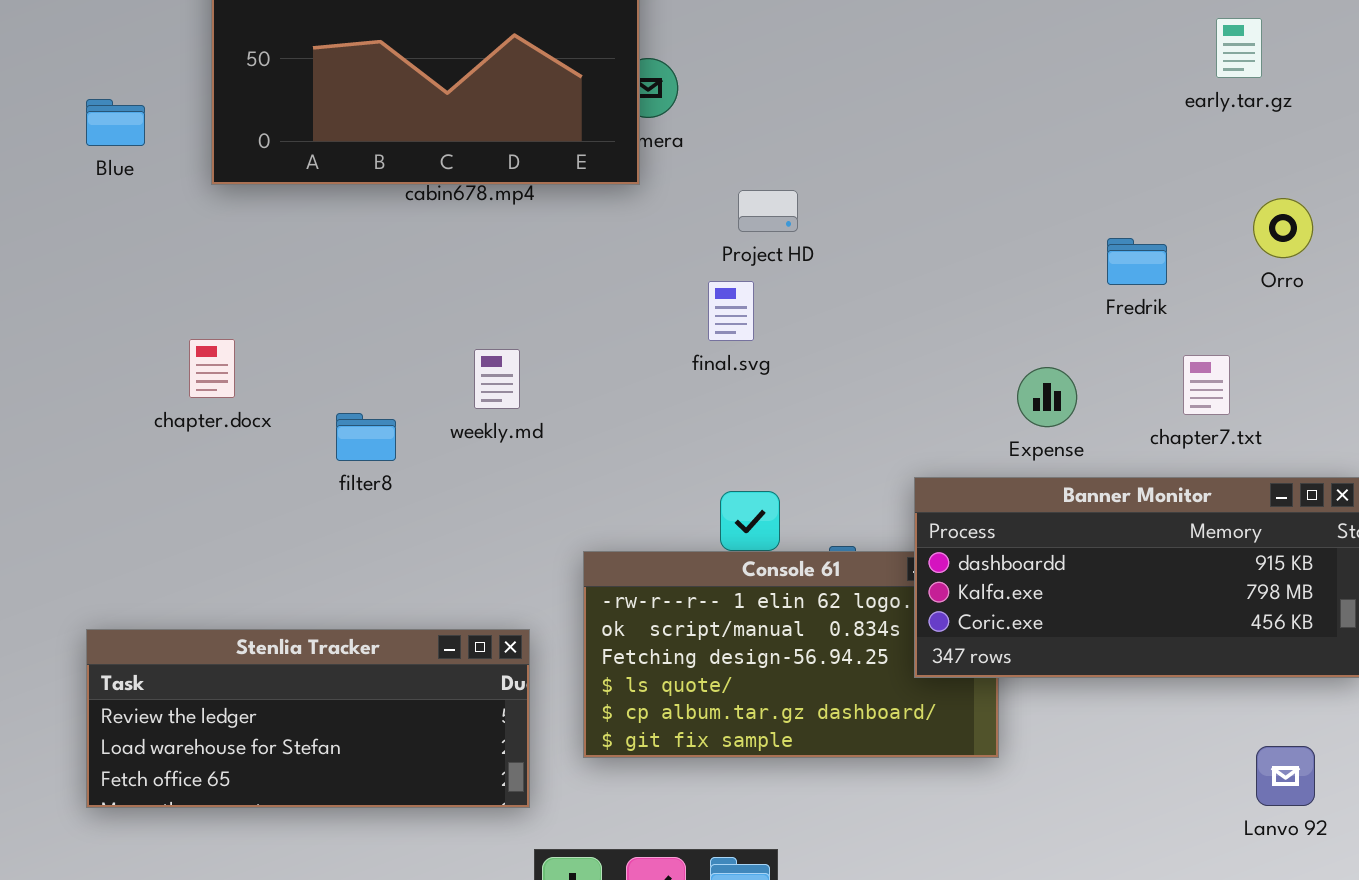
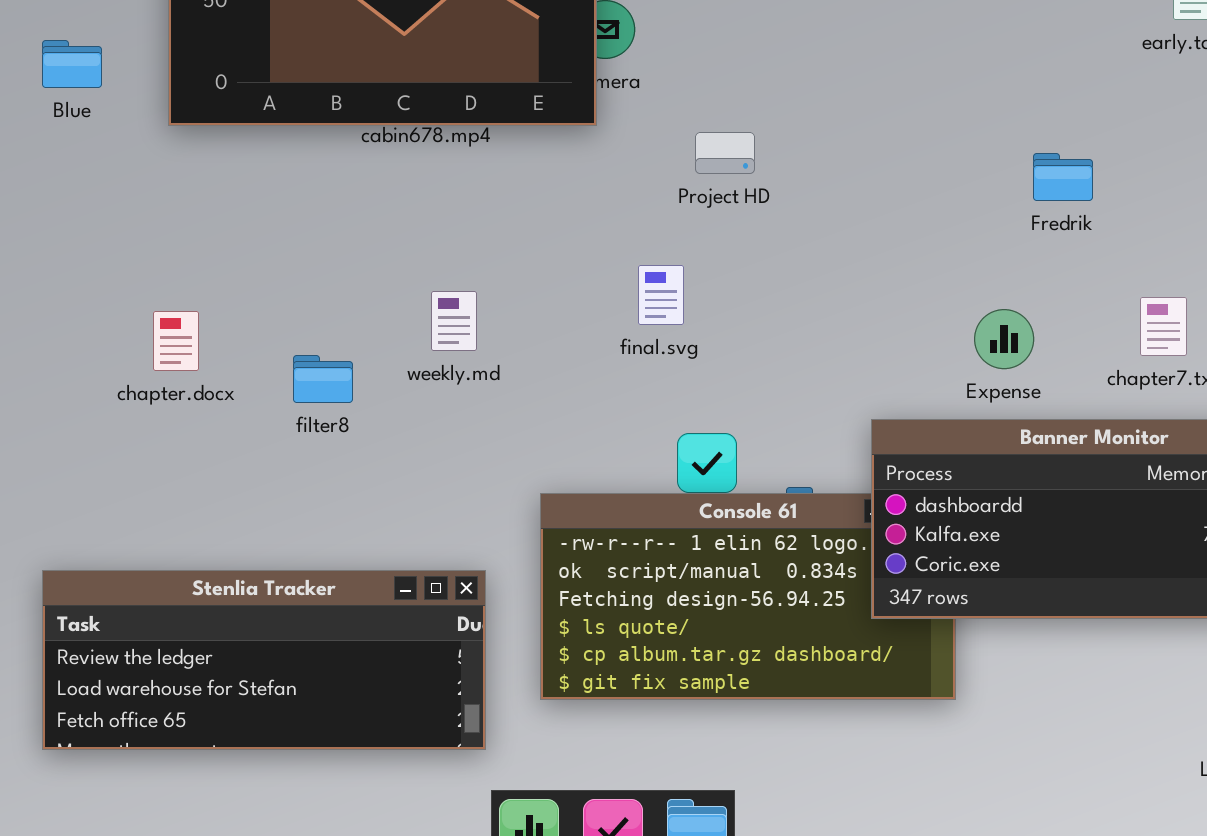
Fredrik: [1107,238,1167,285] -> [1033,153,1093,201], moved
final.svg: [708,281,754,341] -> [638,265,684,325], moved
chapter.docx: [189,339,235,398] -> [153,311,199,371], moved

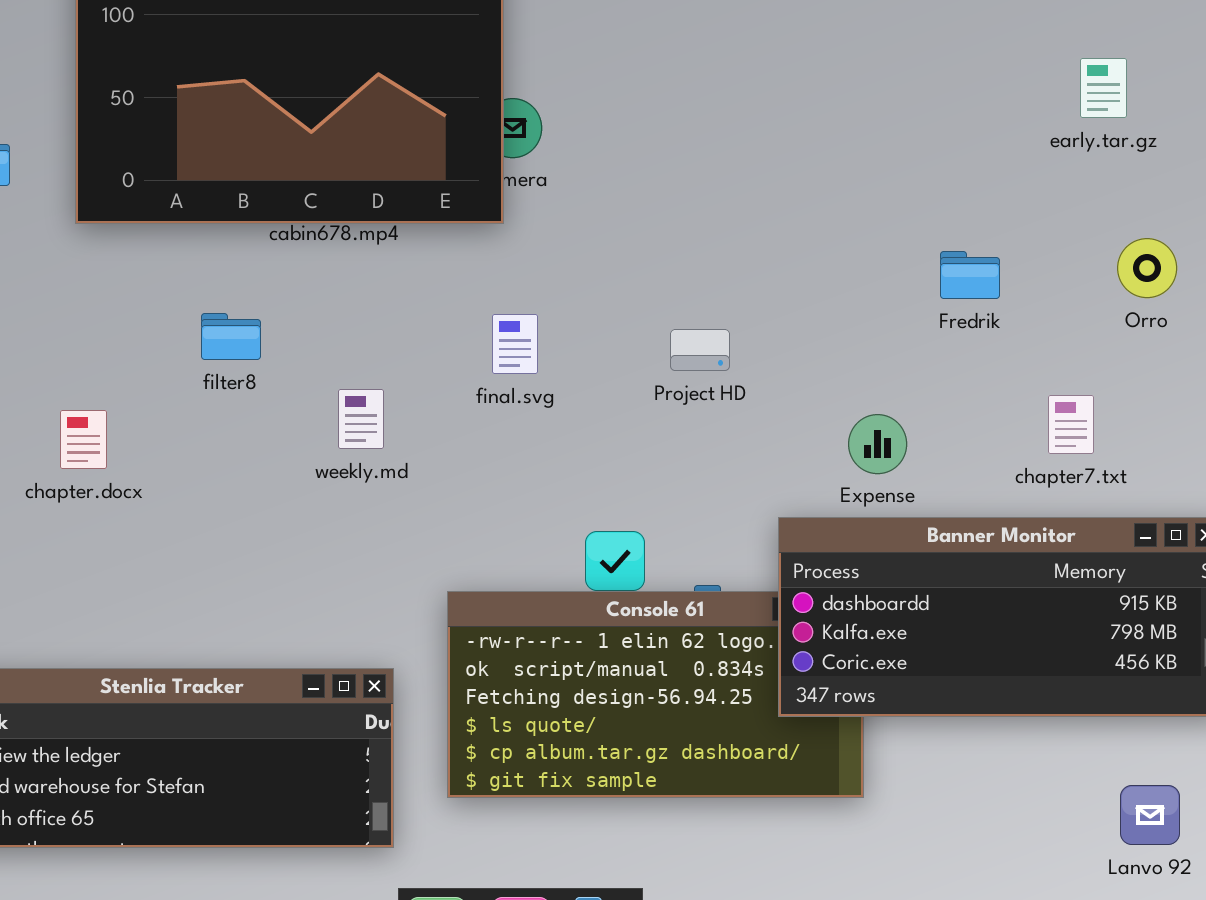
Project HD: [695,132,755,174] -> [670,329,730,371], moved
final.svg: [638,265,684,325] -> [492,314,538,374], moved
Expense: [974,309,1034,369] -> [848,414,907,474], moved
filter8: [293,355,353,403] -> [201,313,261,360], moved

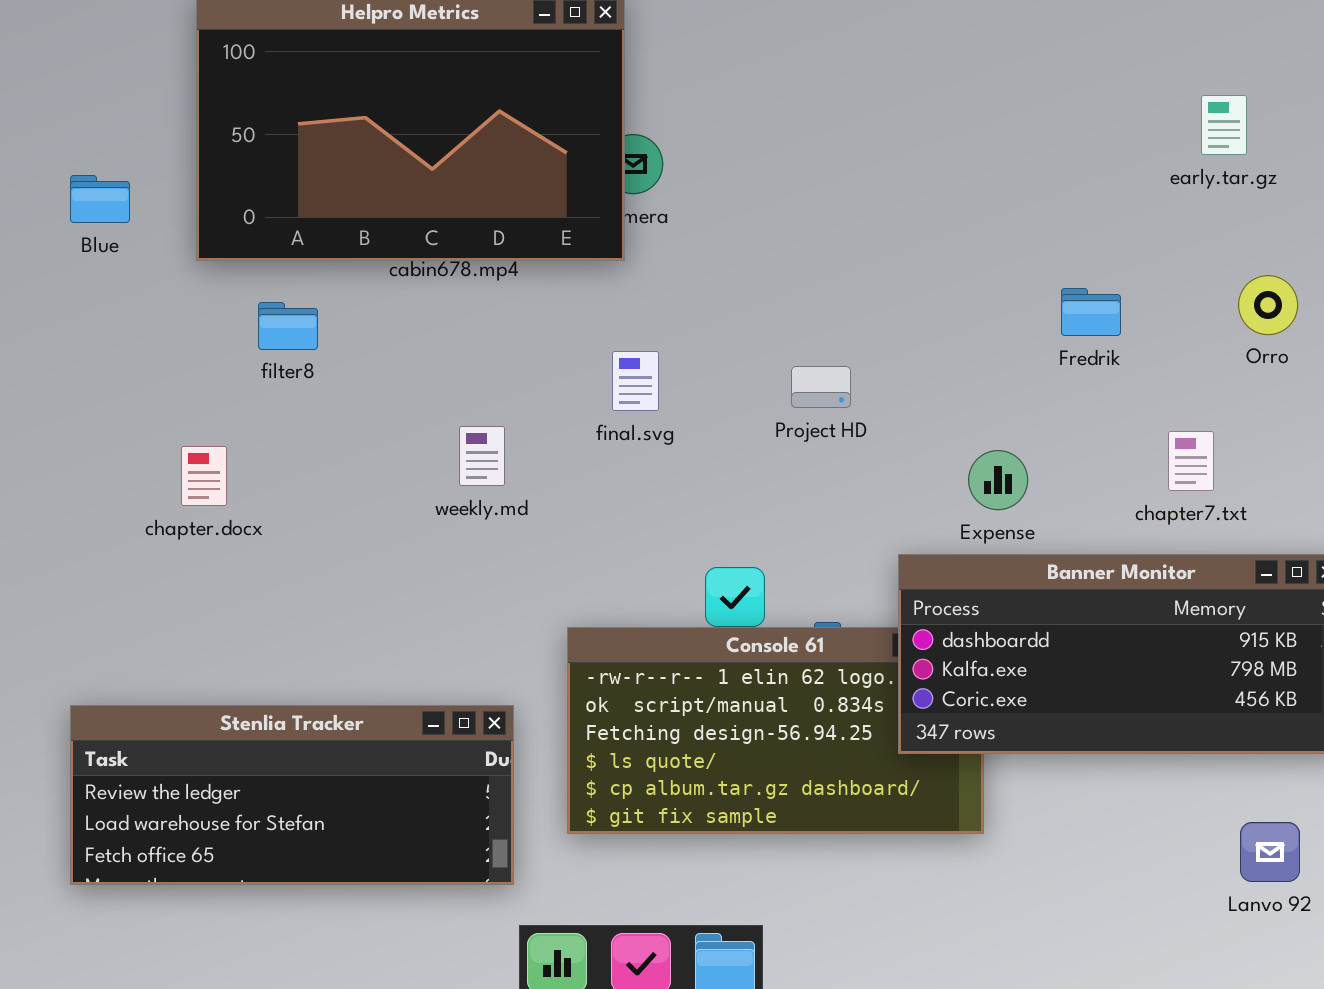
filter8: [201,313,261,360] -> [258,302,318,350], moved

